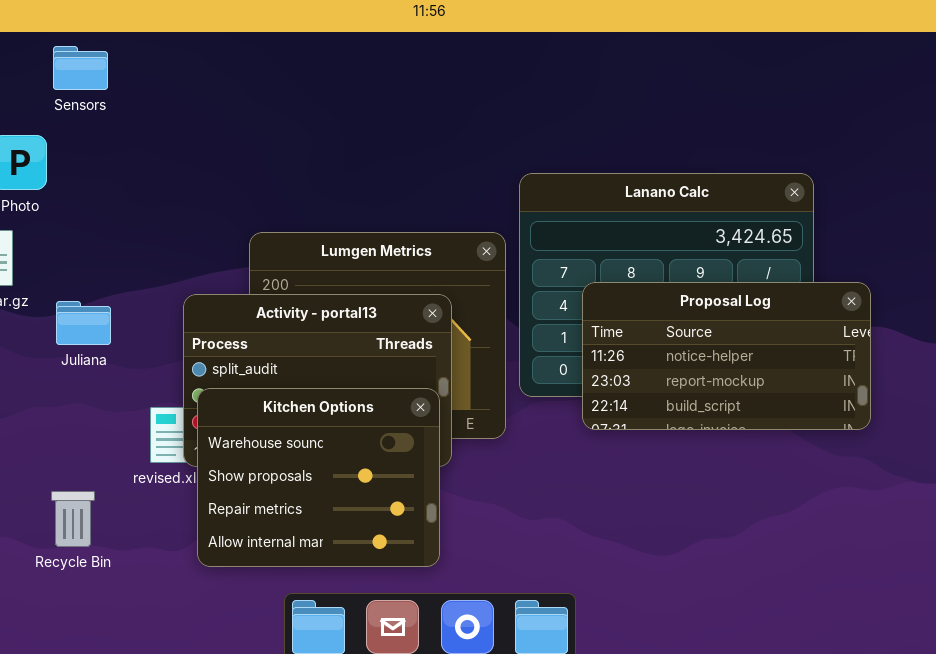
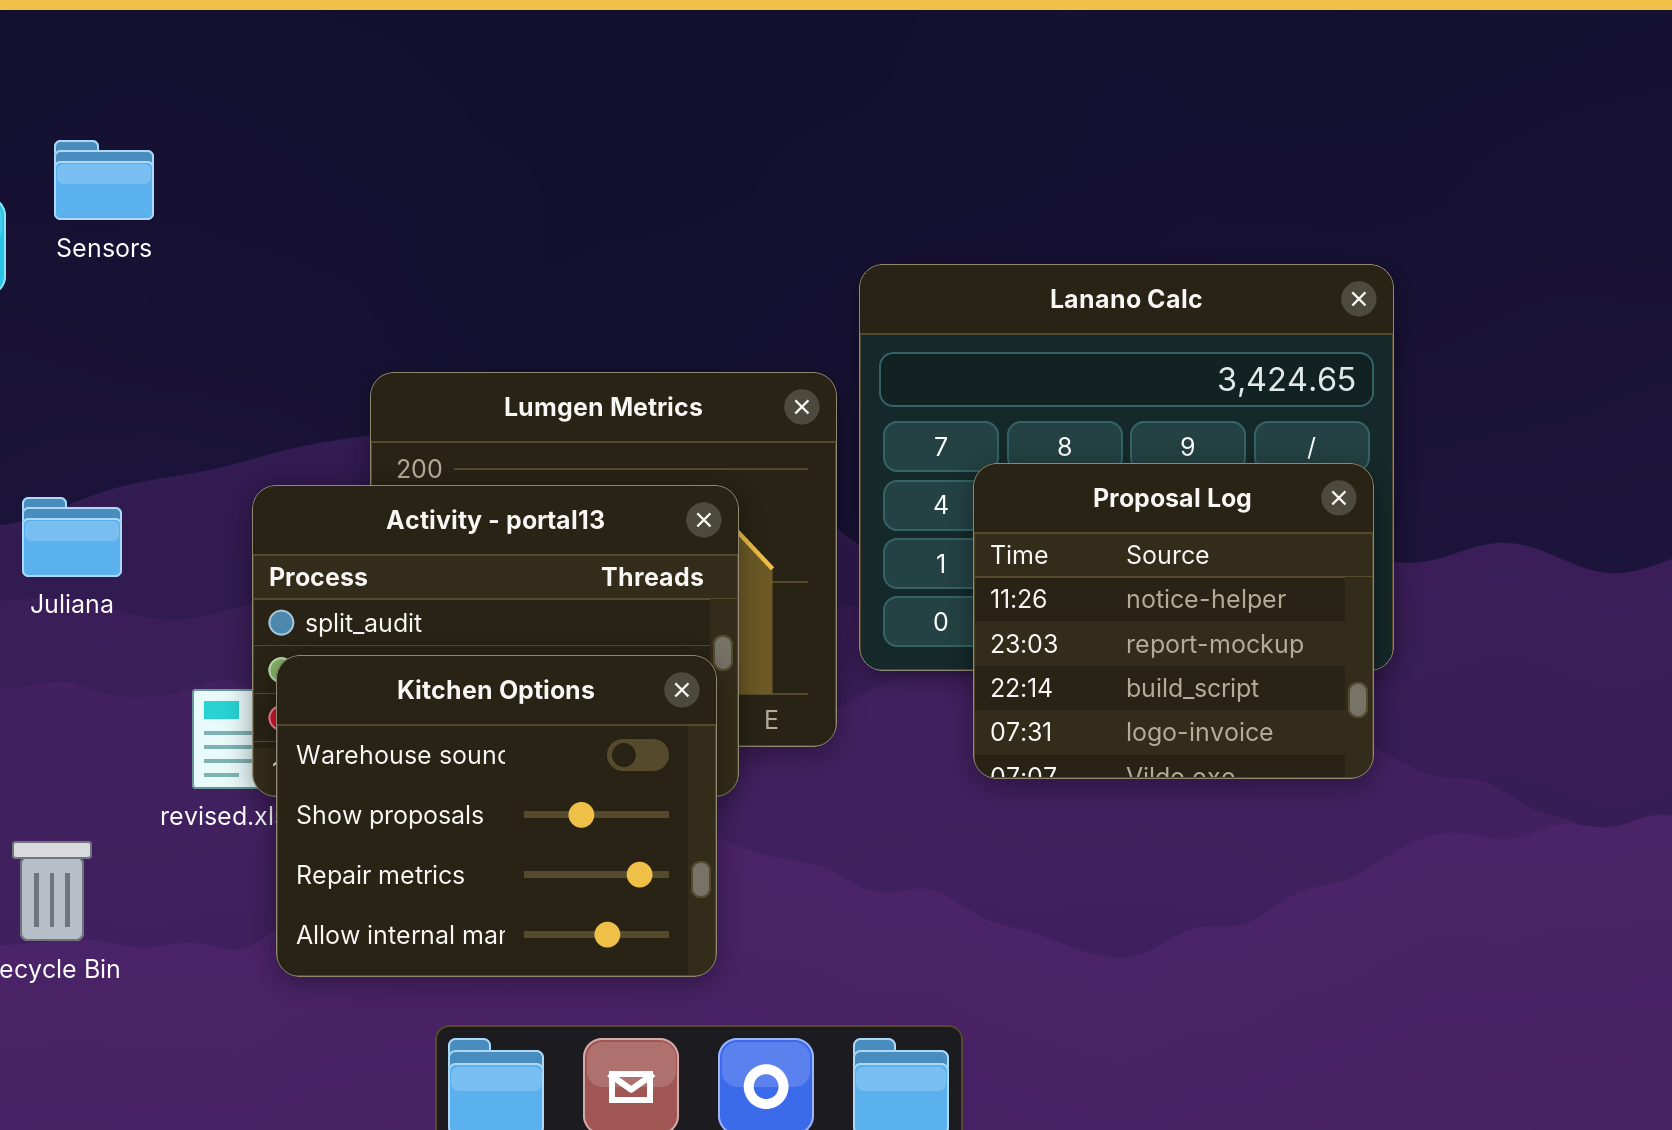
Sensors: [53,46,108,90] -> [54,140,154,220], moved
Proposal Log: [582,282,871,430] -> [973,463,1374,779], resized

